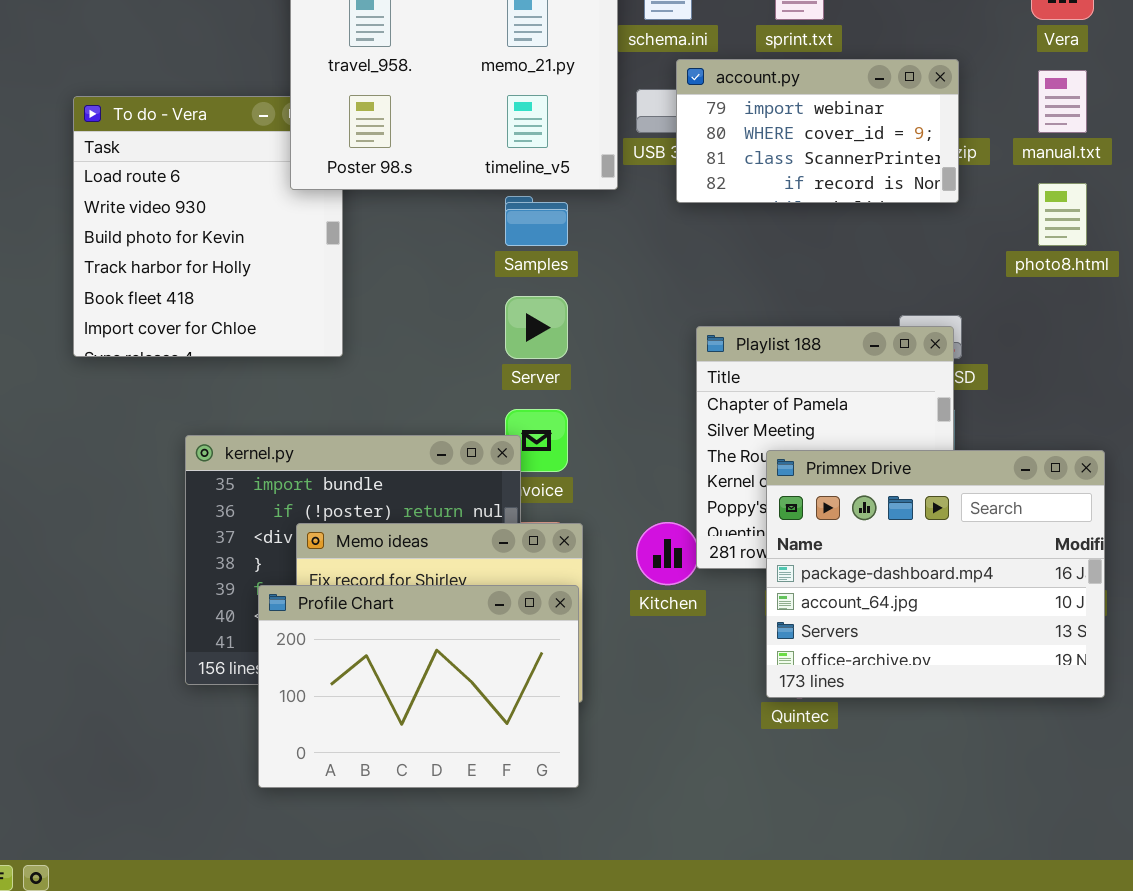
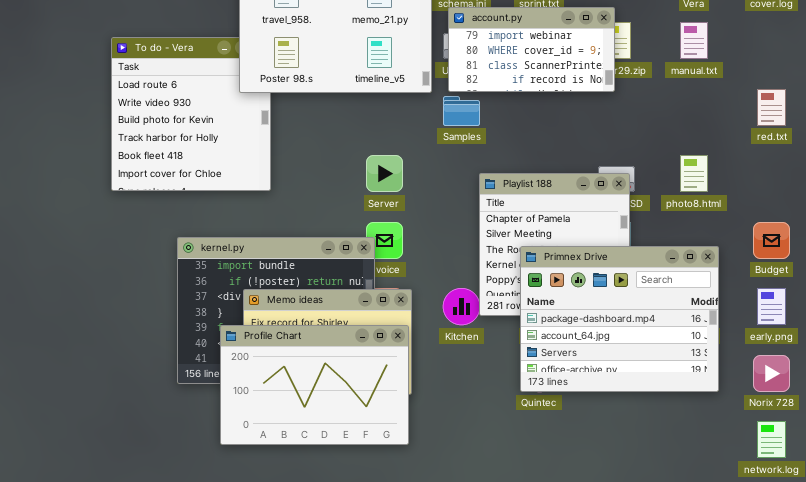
account.py: [676,59,959,203] -> [448,7,615,92], moved
photo8.html: [1038,183,1087,246] -> [680,155,708,192], moved
Samples: [505,196,568,246] -> [443,96,480,126], moved

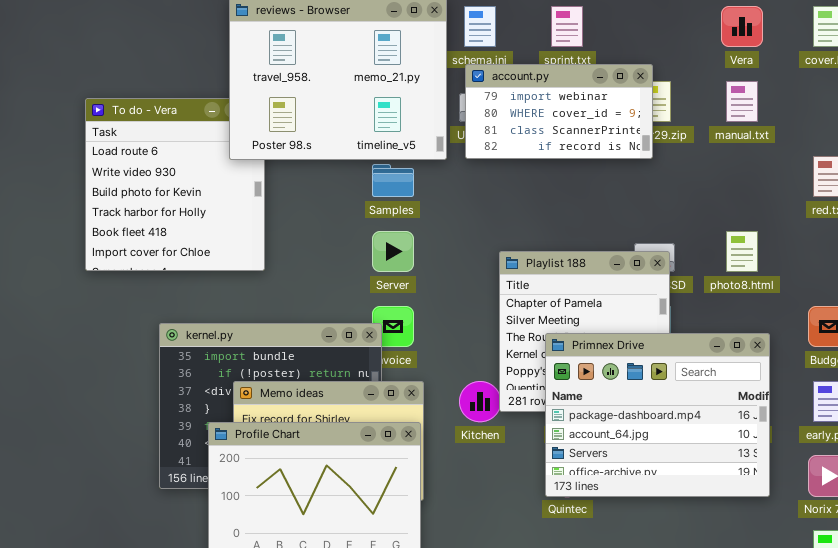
Samples: [443,96,480,126] -> [372,164,414,197], moved

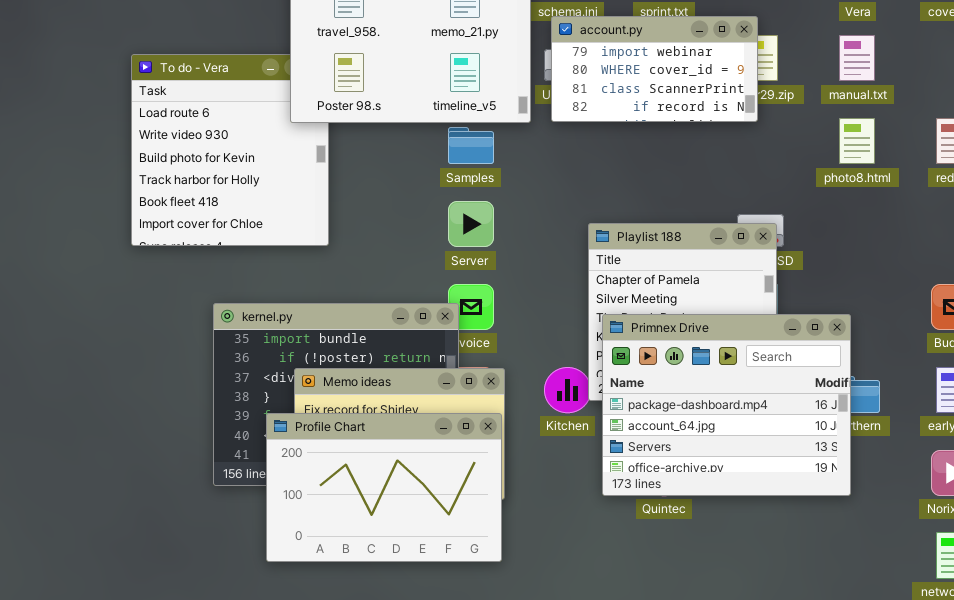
photo8.html: [726,231,758,272] -> [839,118,875,164], moved
Primnex Drive: [545,333,770,497] -> [602,314,851,496], moved

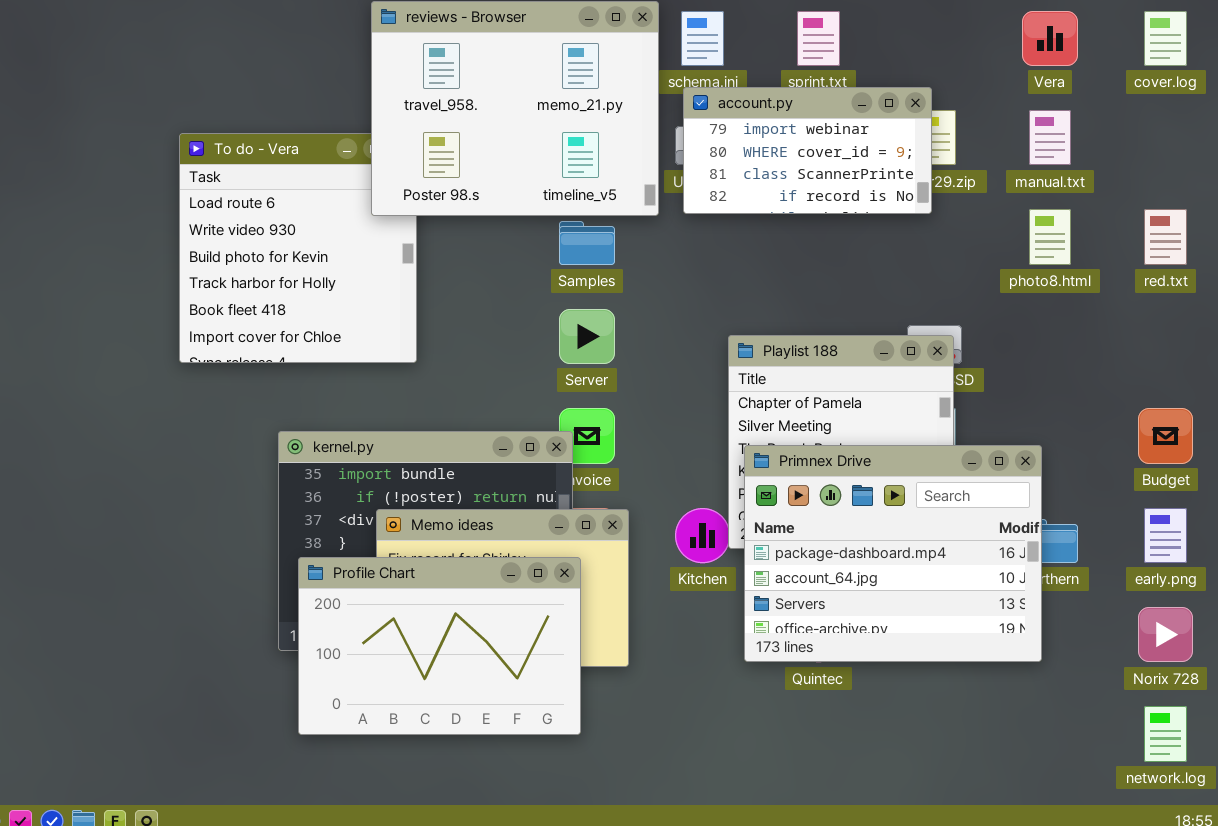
Profile Chart: [266,413,502,562] -> [298,557,581,735], moved

